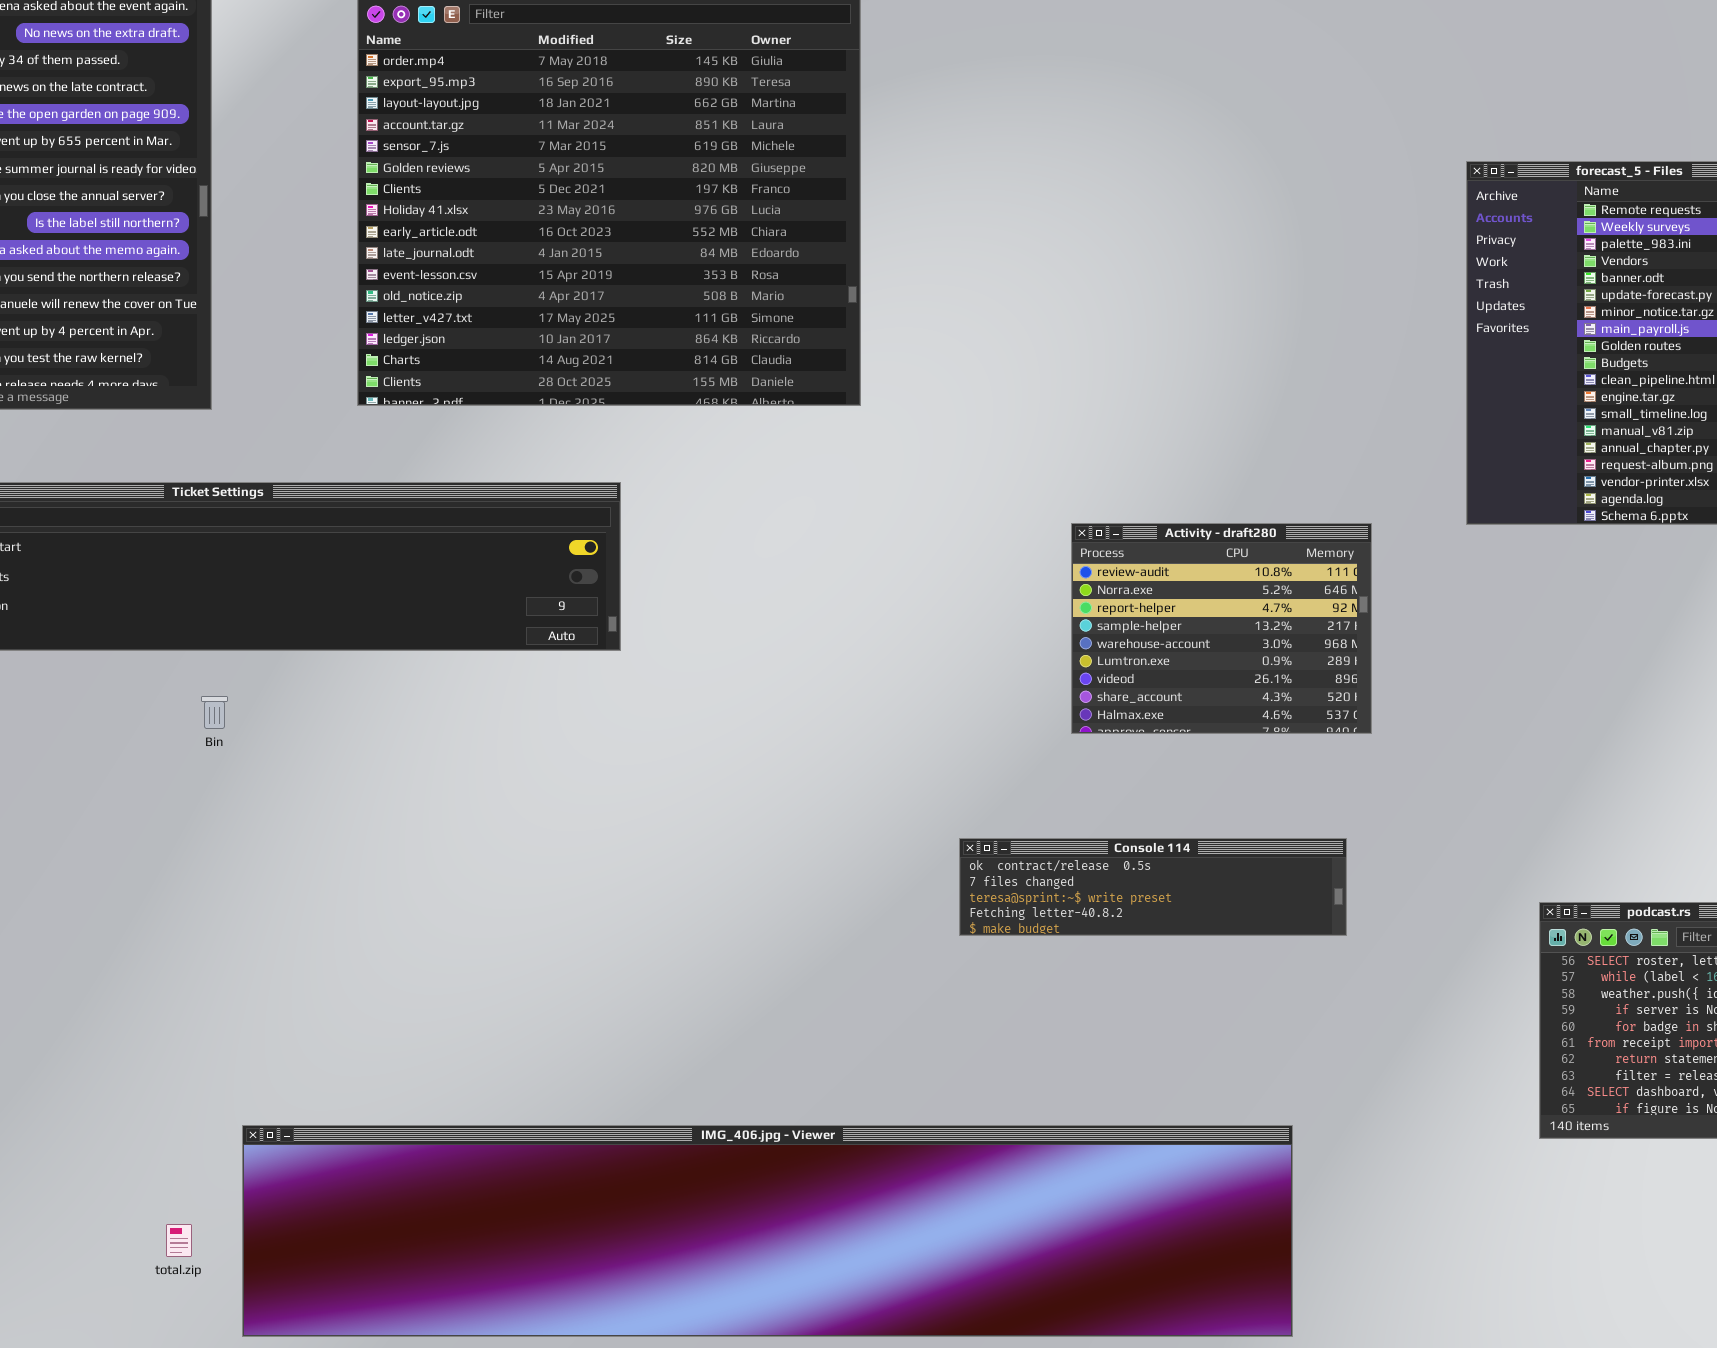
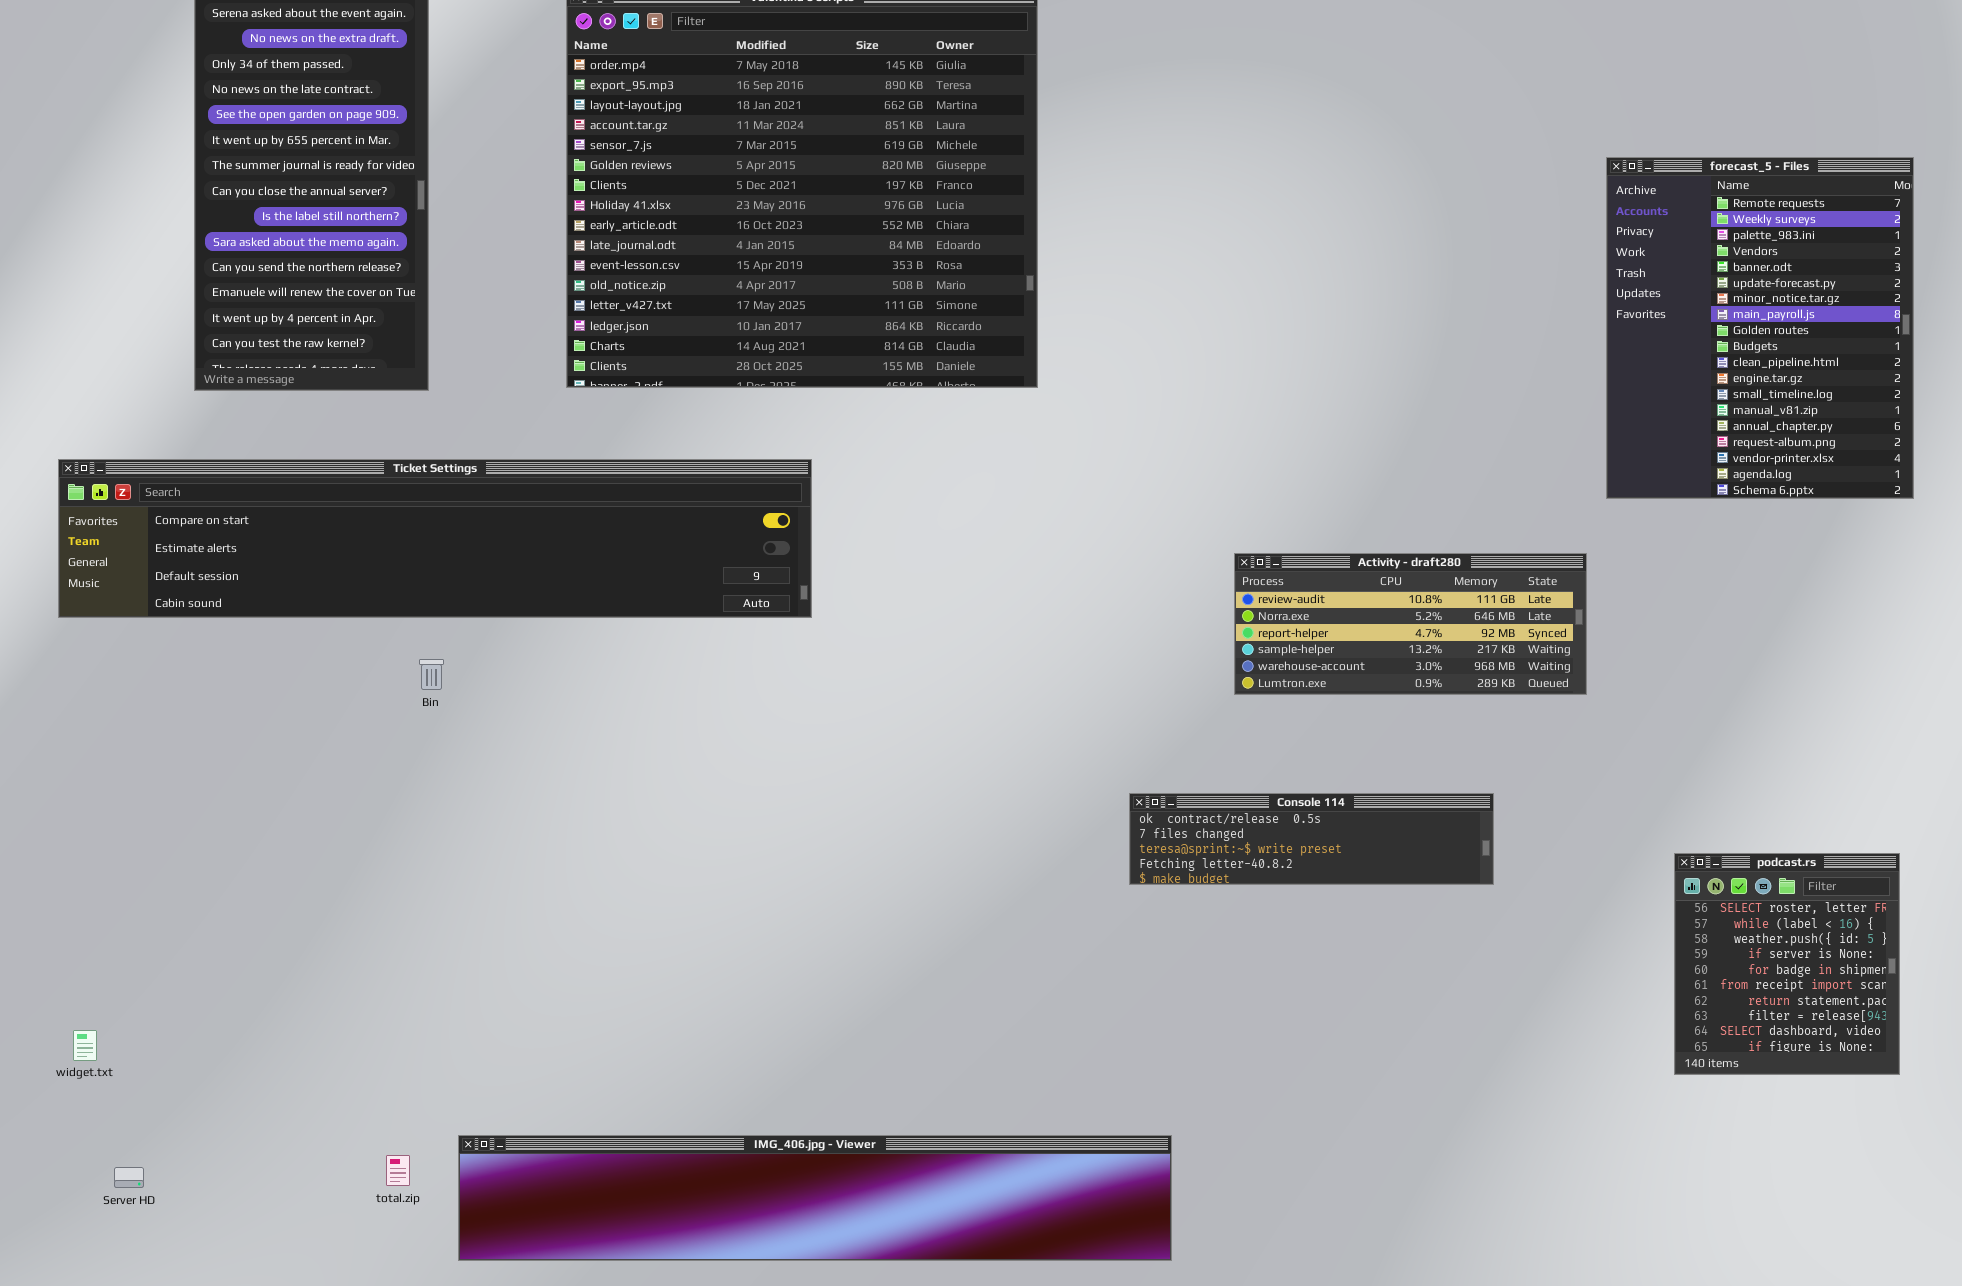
Activity - draft280: [1071,523,1372,734] -> [1234,553,1587,695], resized
IMG_406.jpg - Viewer: [242,1125,1293,1337] -> [458,1135,1172,1261], resized

